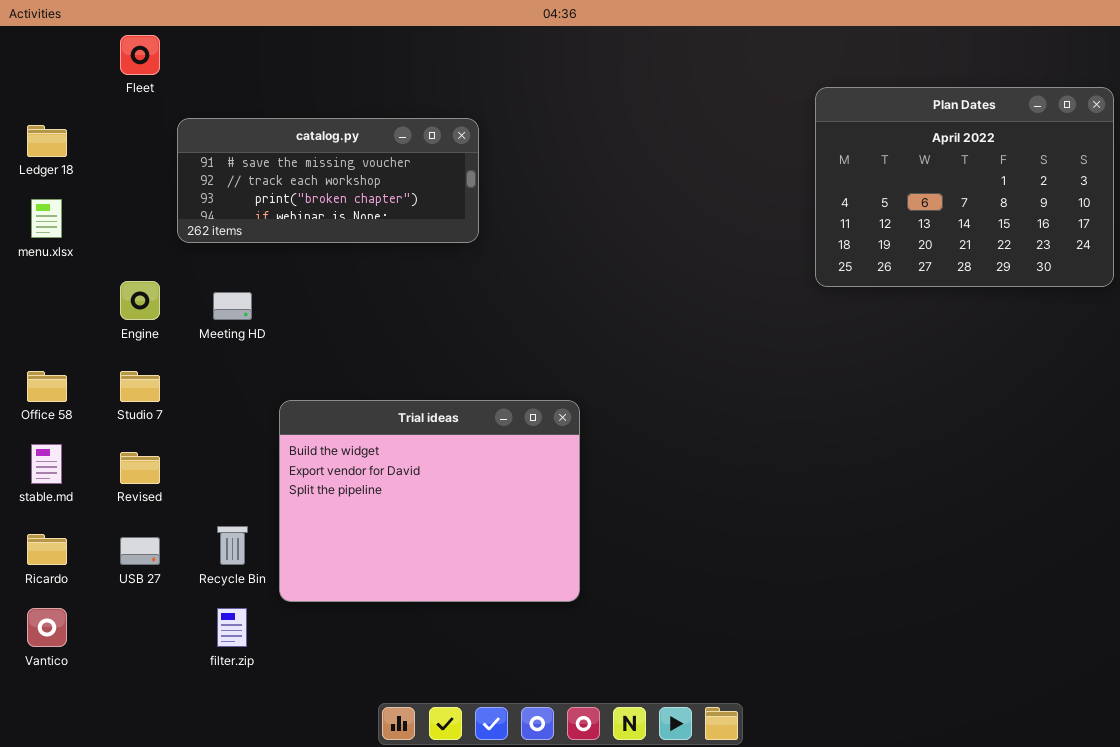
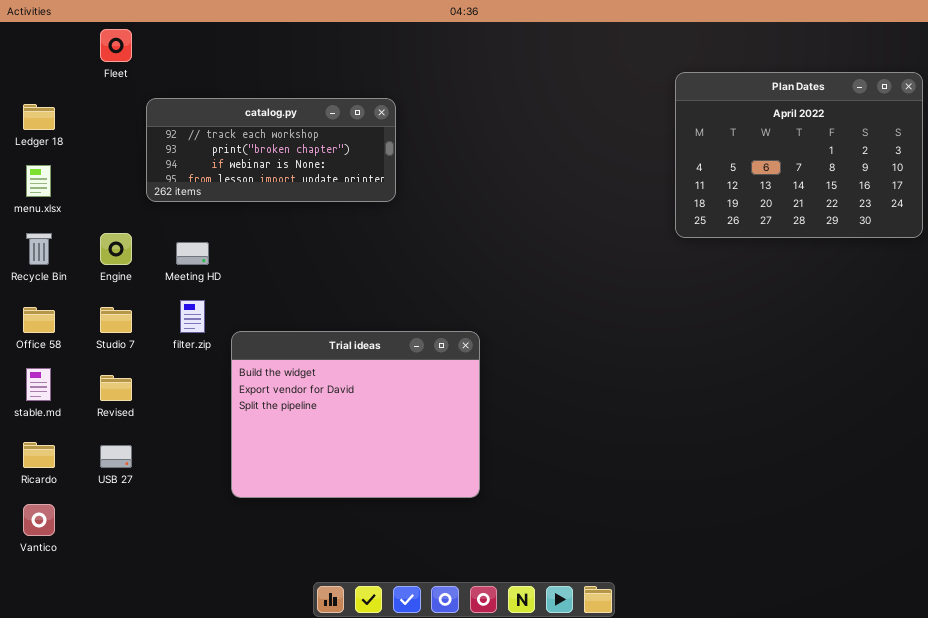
catalog.py: [177,118,479,243] -> [146,98,396,202], scrolled down 1 row
Recycle Bin: [217,526,248,565] -> [26,233,52,265], moved
filter.zip: [217,608,247,647] -> [180,300,205,333], moved

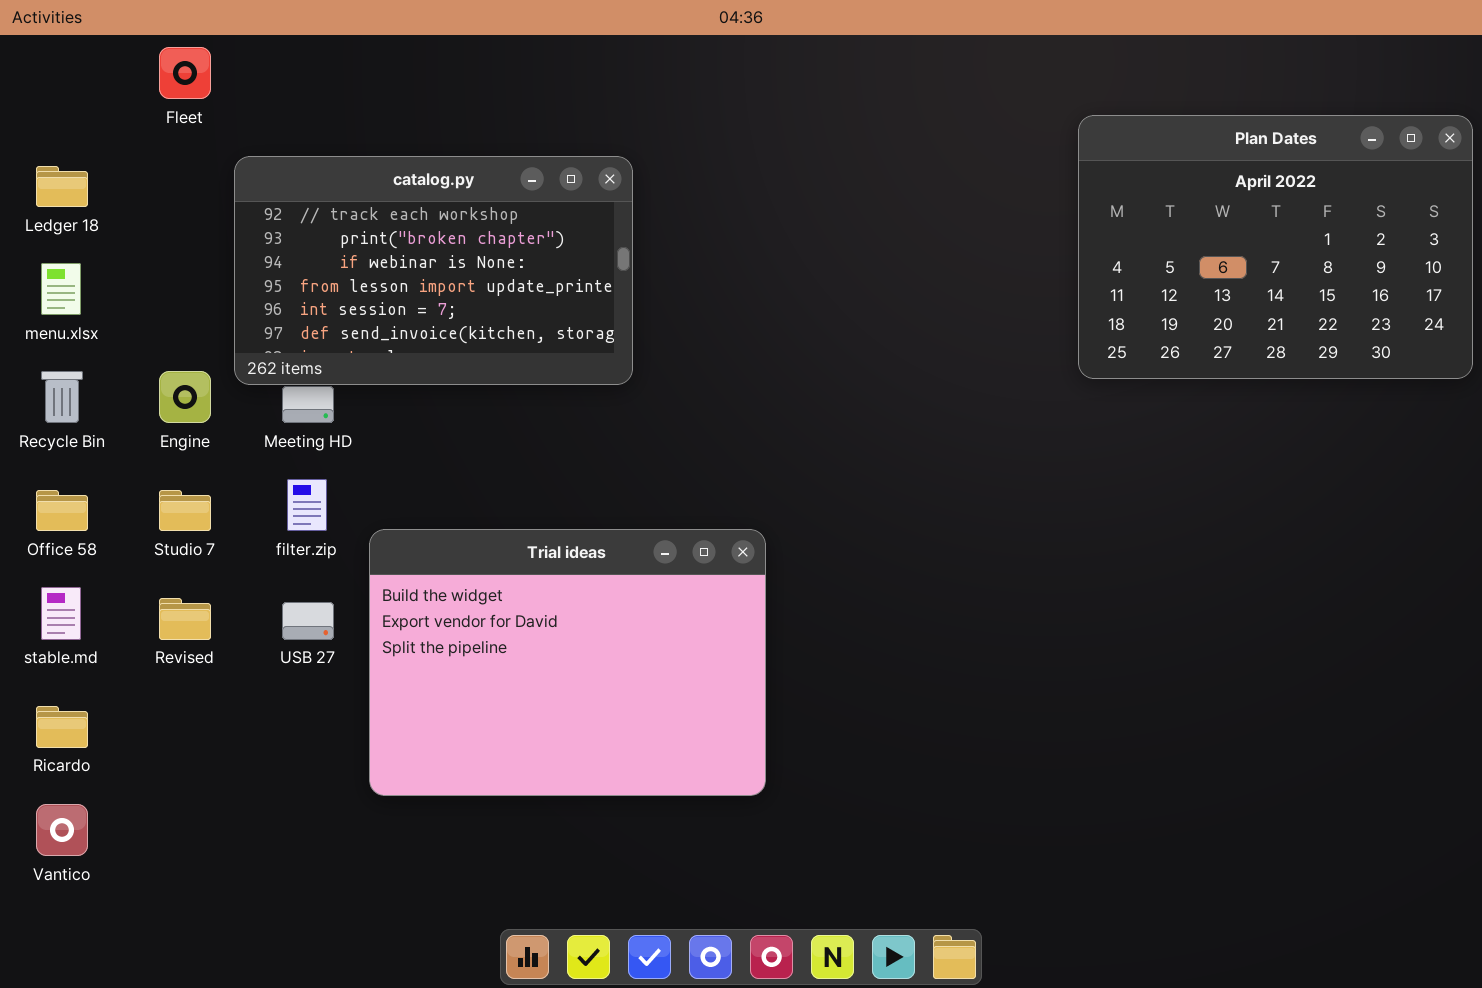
catalog.py: [146,98,396,202] -> [234,156,633,385], resized
USB 27: [100,445,132,468] -> [282,602,334,640], moved

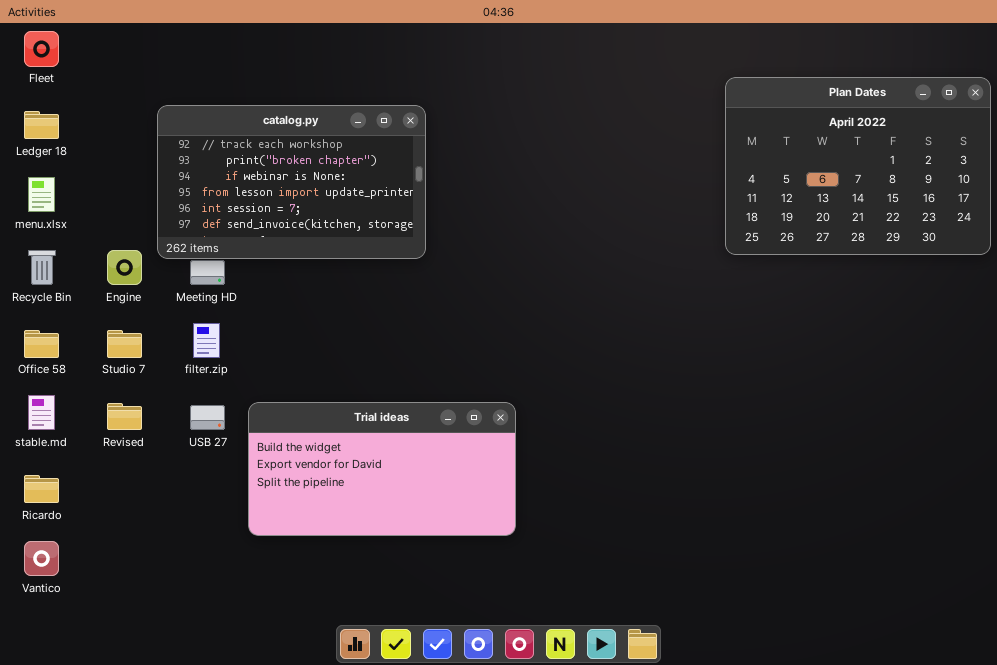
Fleet: [159,47,211,99] -> [24,31,59,67], moved
Trial ideas: [369,529,766,796] -> [248,402,516,536], resized

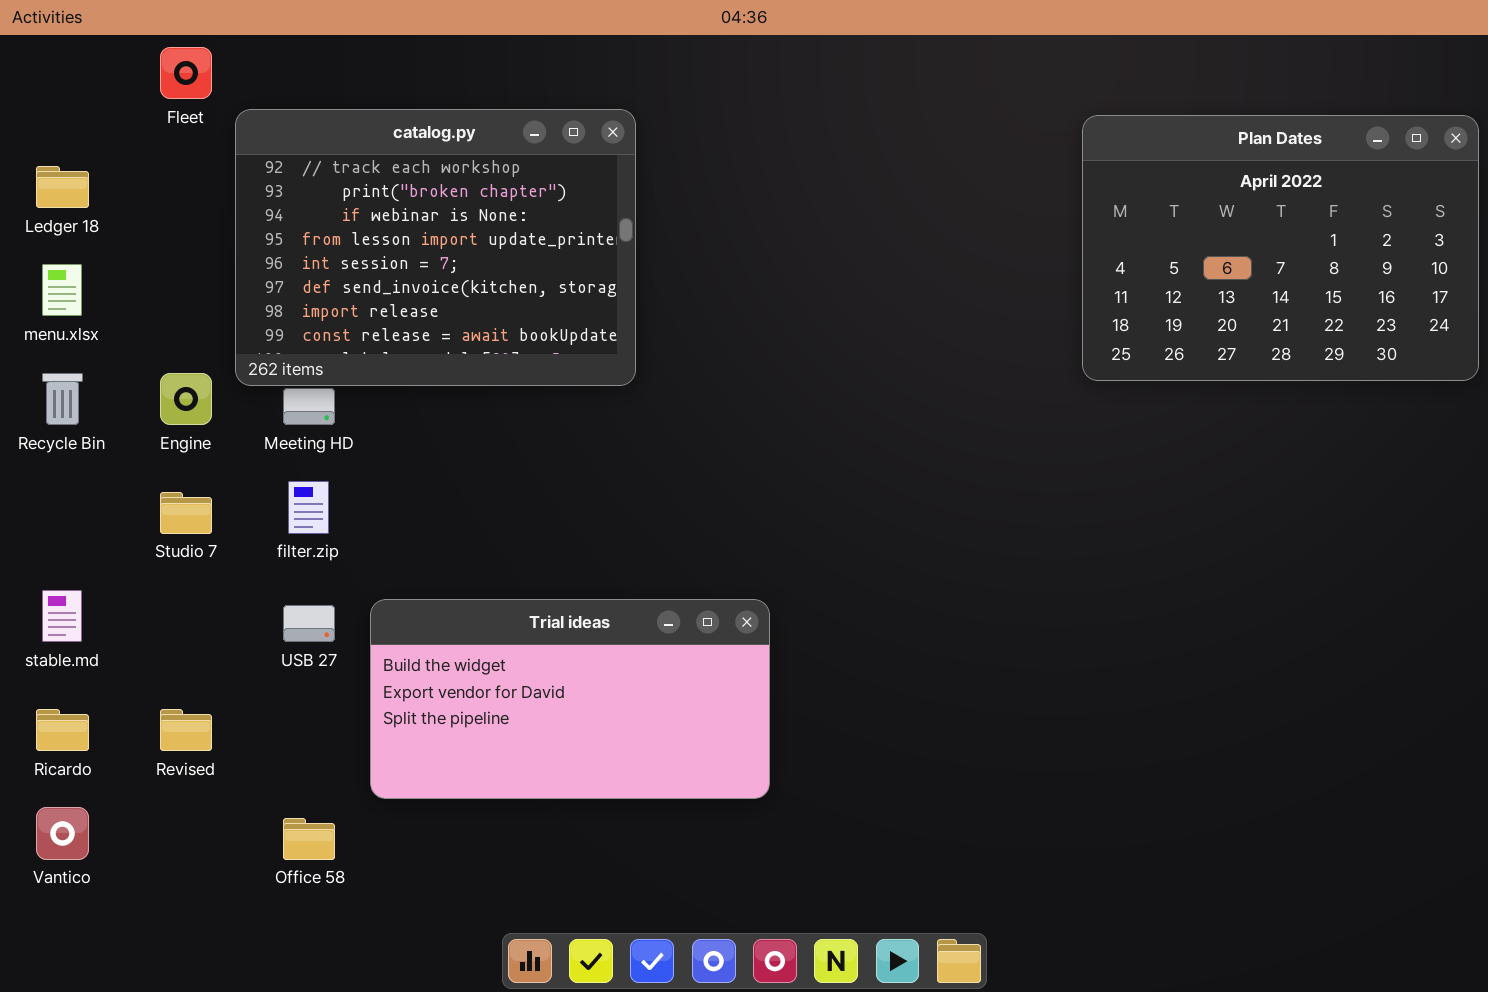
Fleet: [24,31,59,67] -> [160,47,212,99], moved
catalog.py: [157,105,426,259] -> [235,109,636,386], resized
Office 58: [24,330,59,358] -> [283,818,335,860], moved
Revised: [107,403,142,430] -> [160,709,212,751], moved

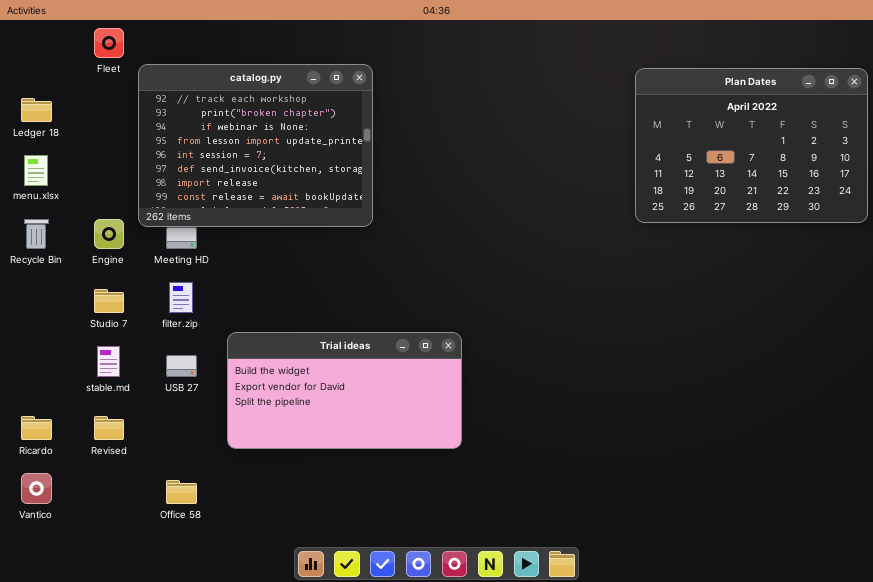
stable.md: [42,590,82,642] -> [97,346,120,377], moved
Trial ideas: [370,599,770,799] -> [227,332,462,449], moved

